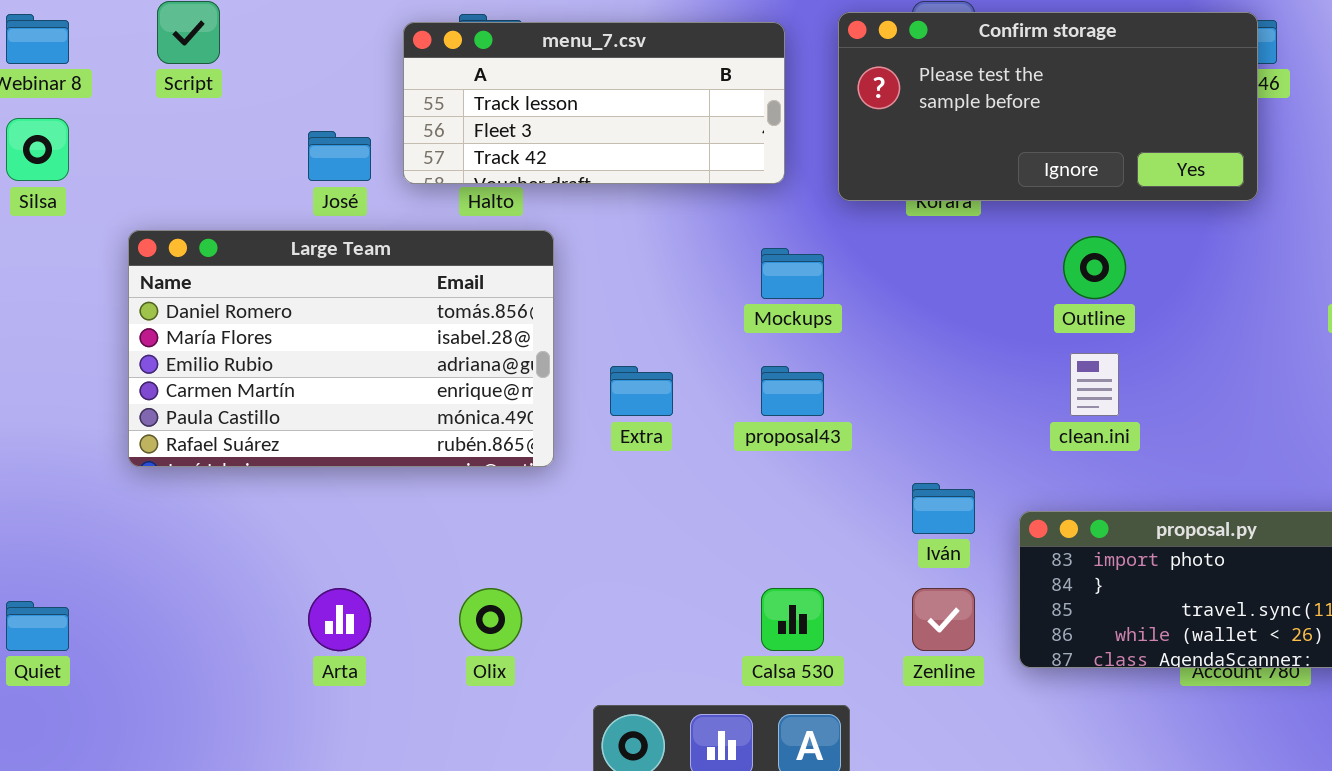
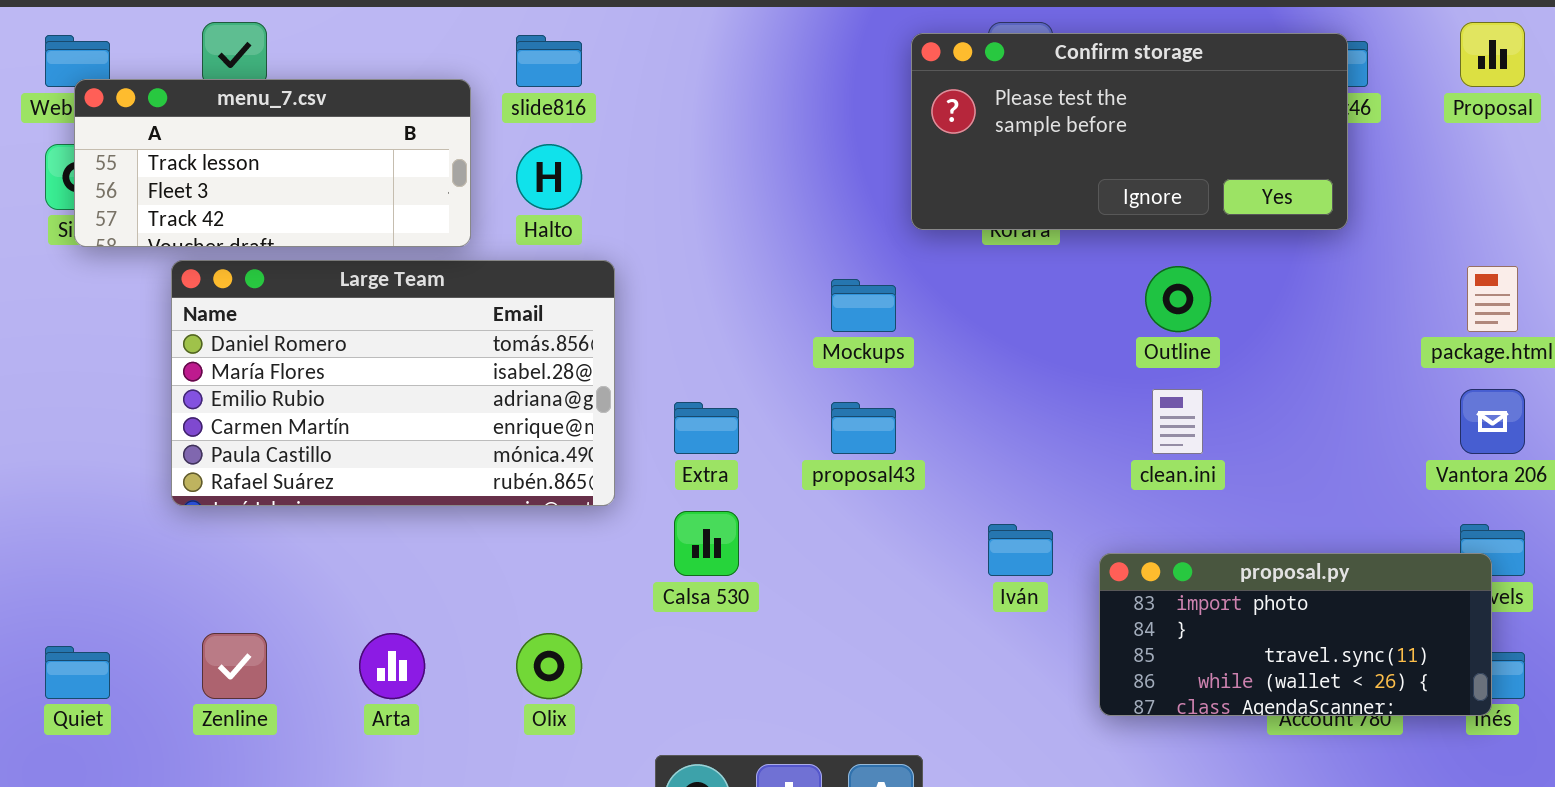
menu_7.csv: [403,22,785,184] -> [74,79,471,247], moved
Calsa 530: [761,588,824,651] -> [674,511,739,576], moved
Zenline: [912,588,975,651] -> [202,633,267,699], moved

